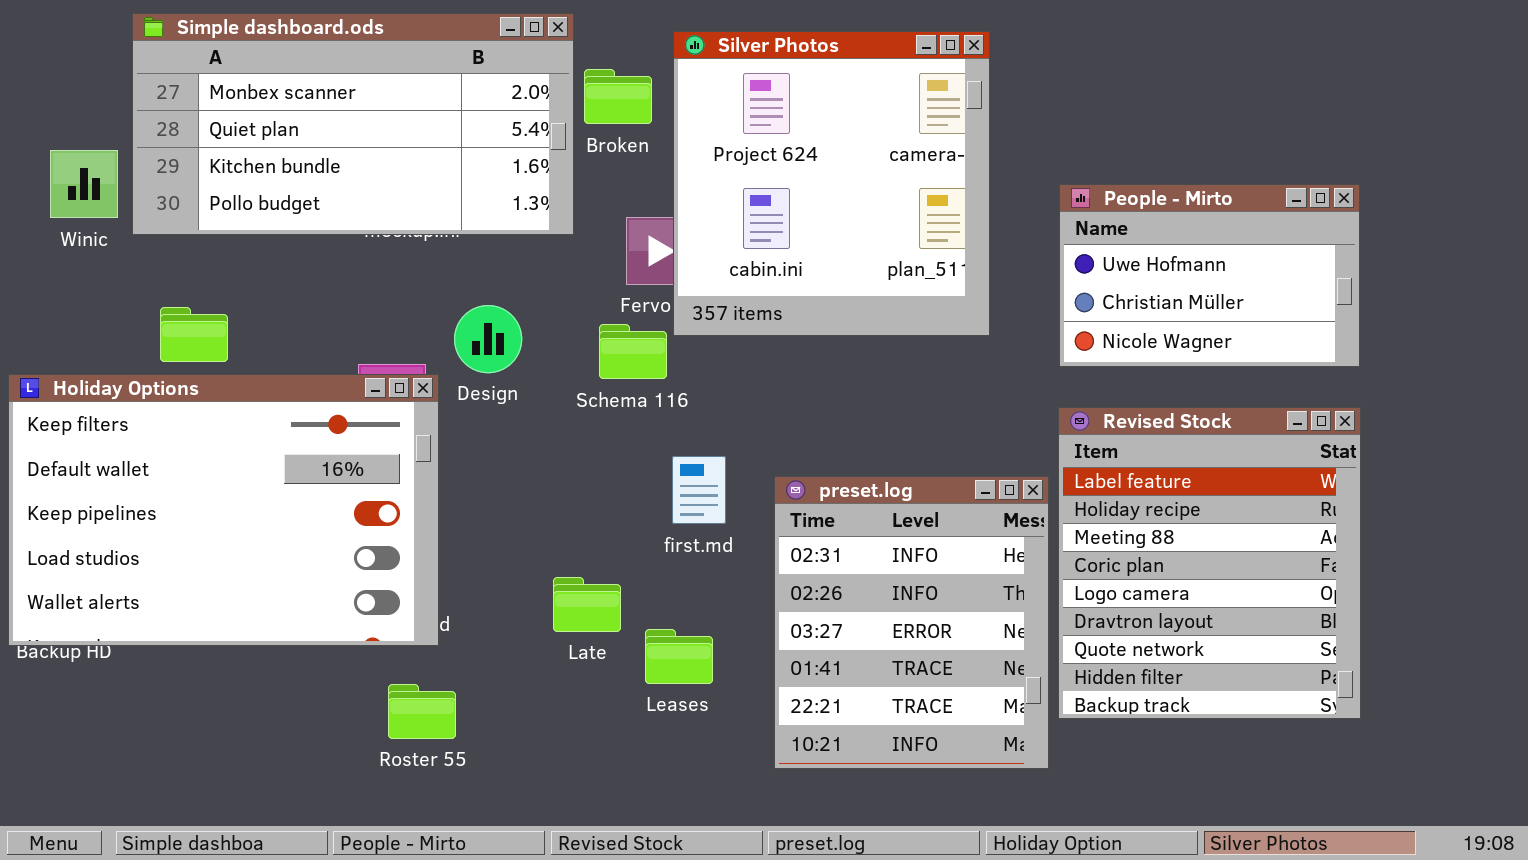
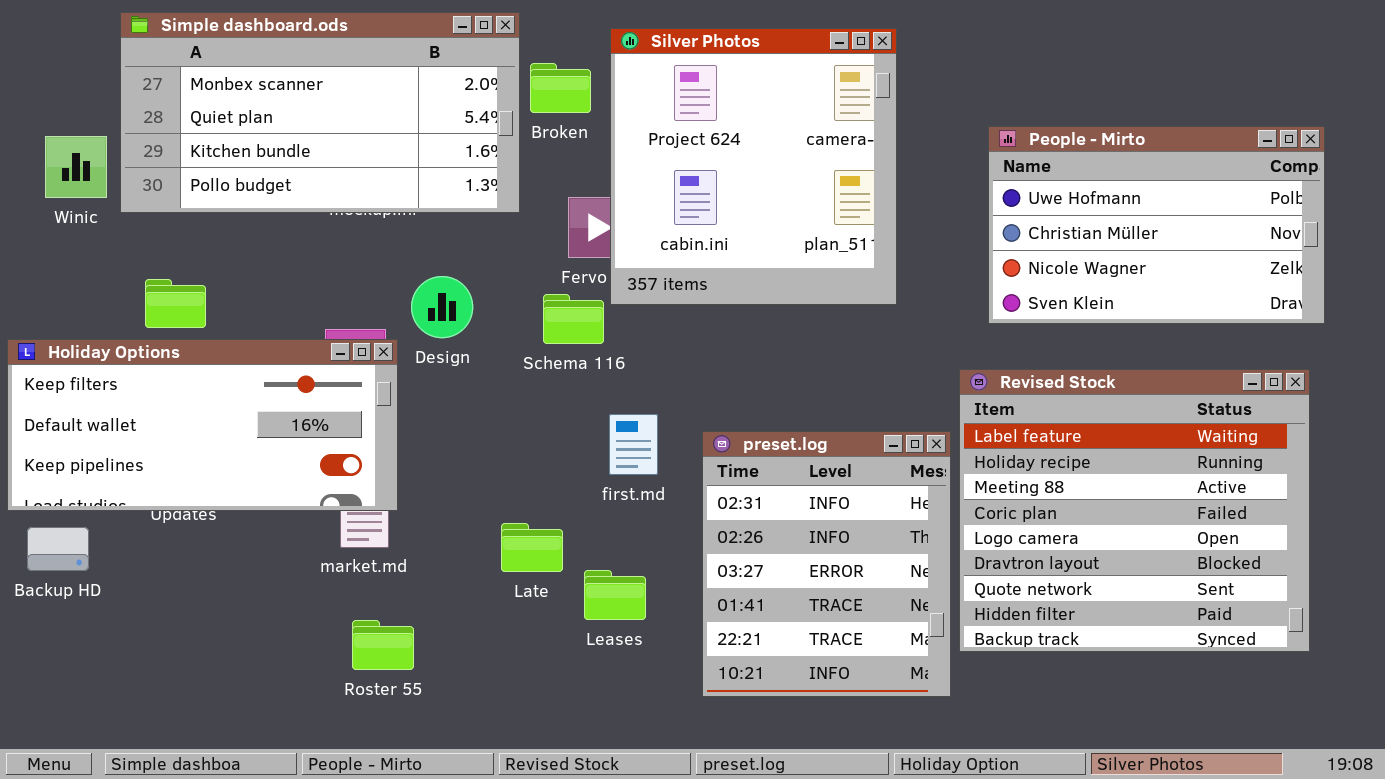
People - Mirto: [1059,184,1360,367] -> [988,126,1325,324], moved, resized
Holiday Options: [8,374,439,646] -> [7,339,398,511], resized
Revised Stock: [1058,407,1361,719] -> [959,369,1310,652], resized

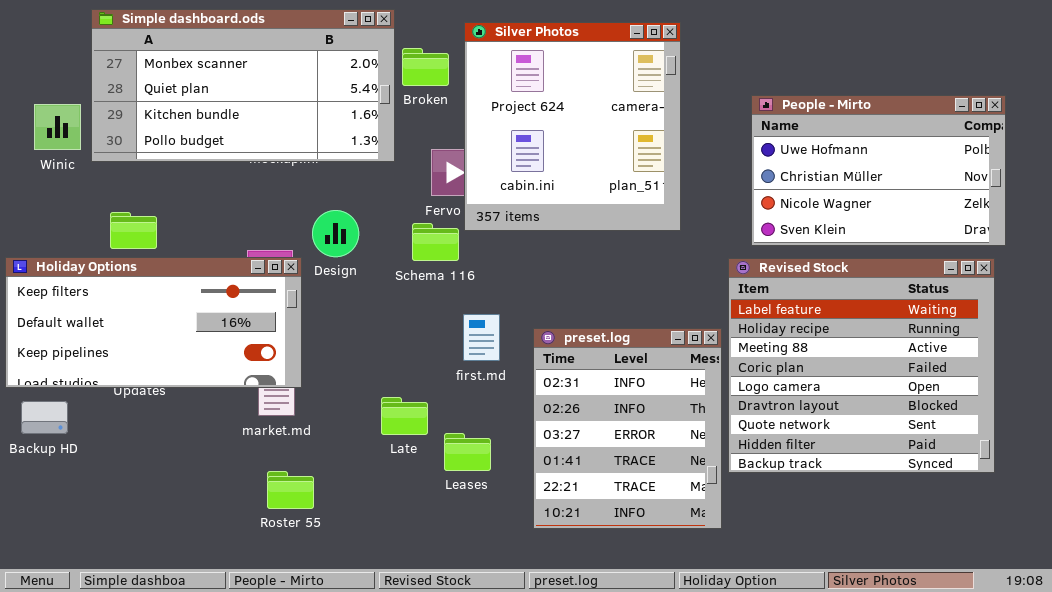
Revised Stock: [959,369,1310,652] -> [728,258,995,473], moved

